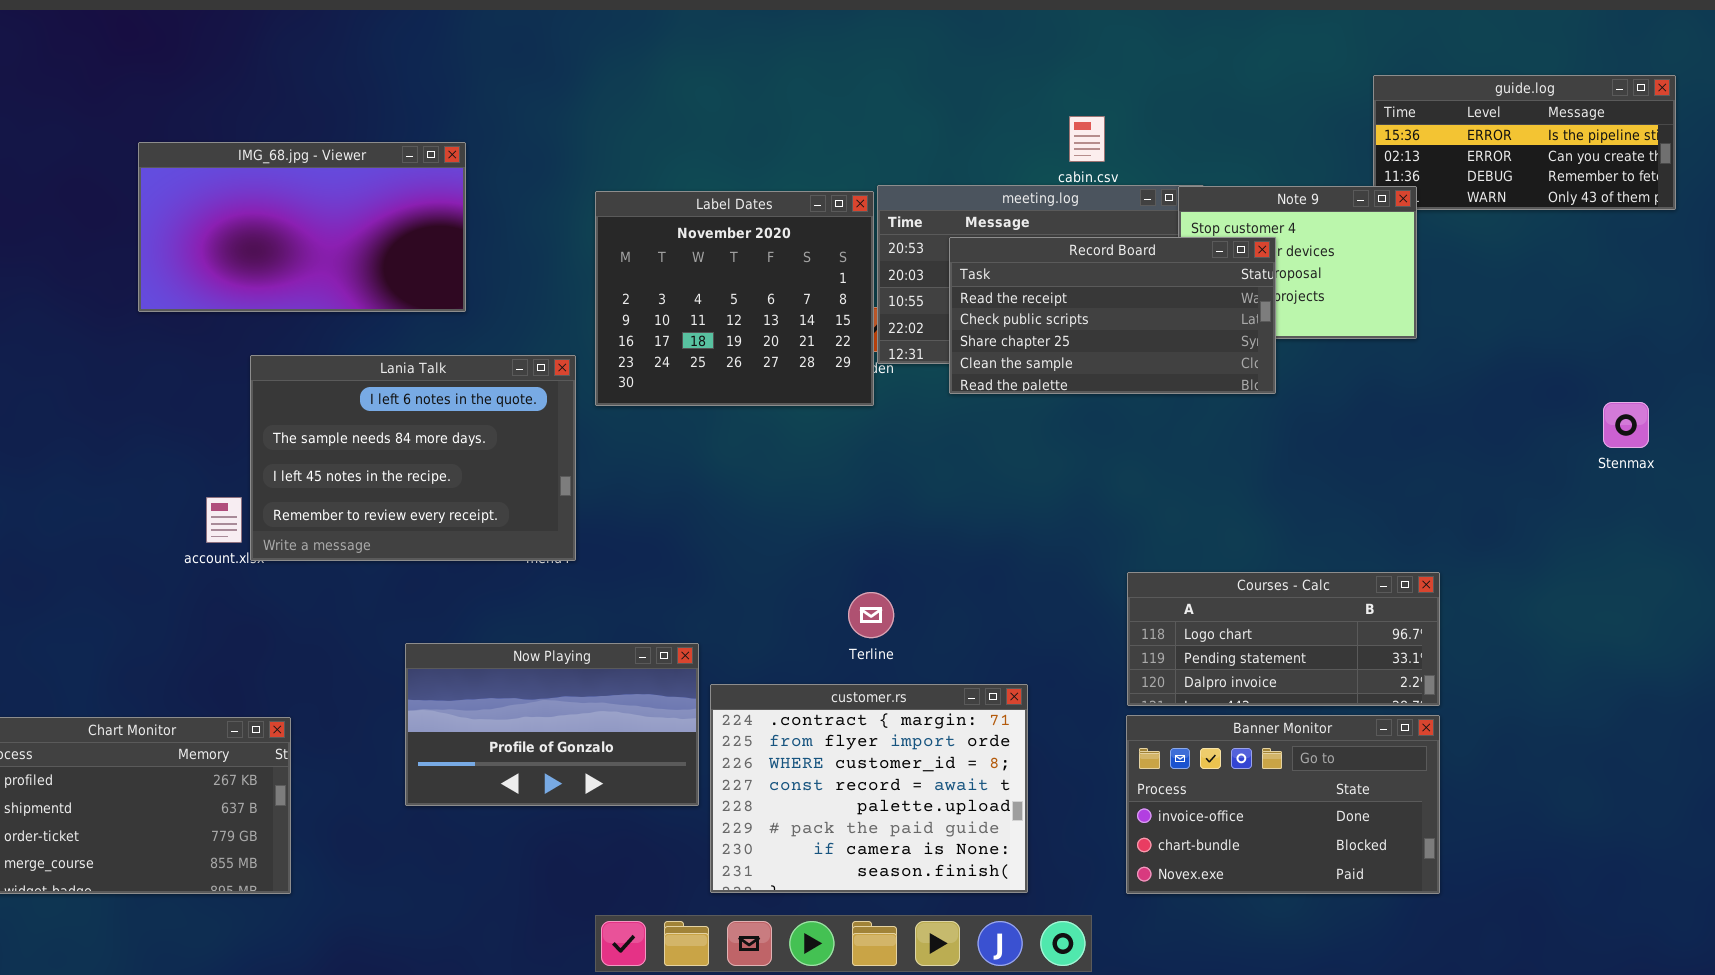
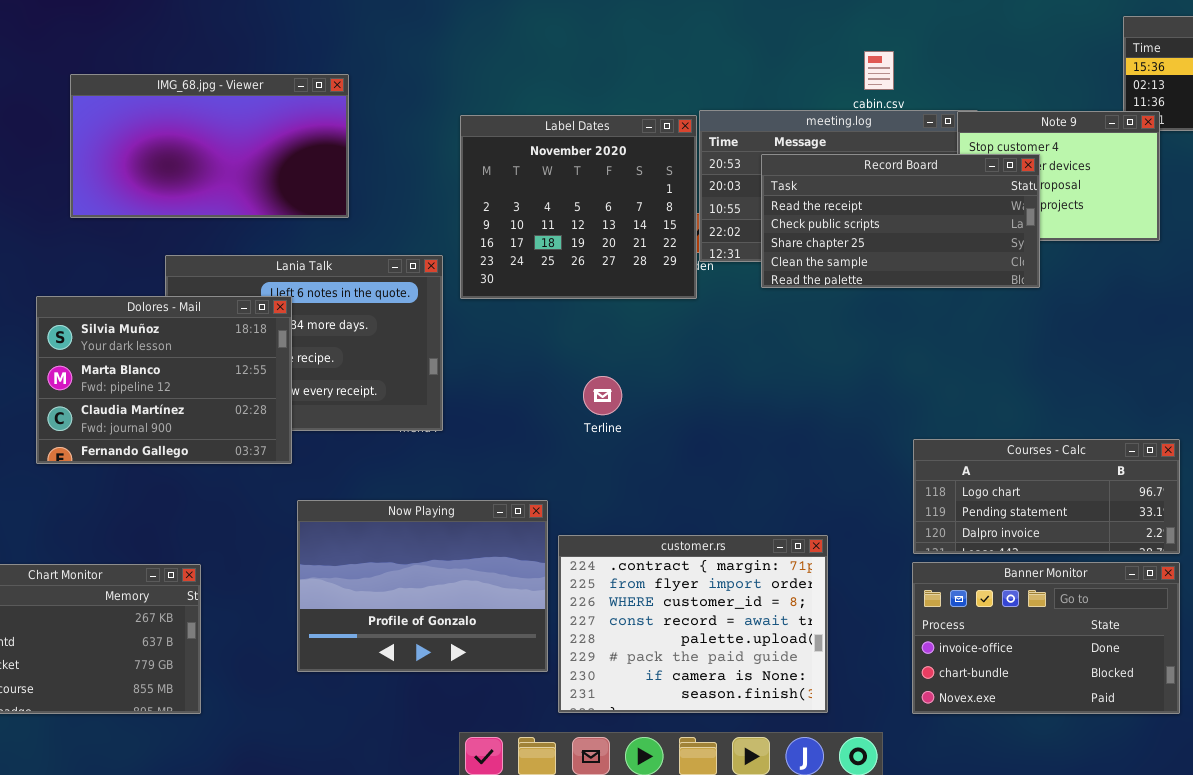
Dolores - Mail: none -> [36,296,292,464], opened
Terline: [848,592,894,638] -> [583,376,622,415], moved
Now Playing: [405,643,699,806] -> [297,500,548,672], resized

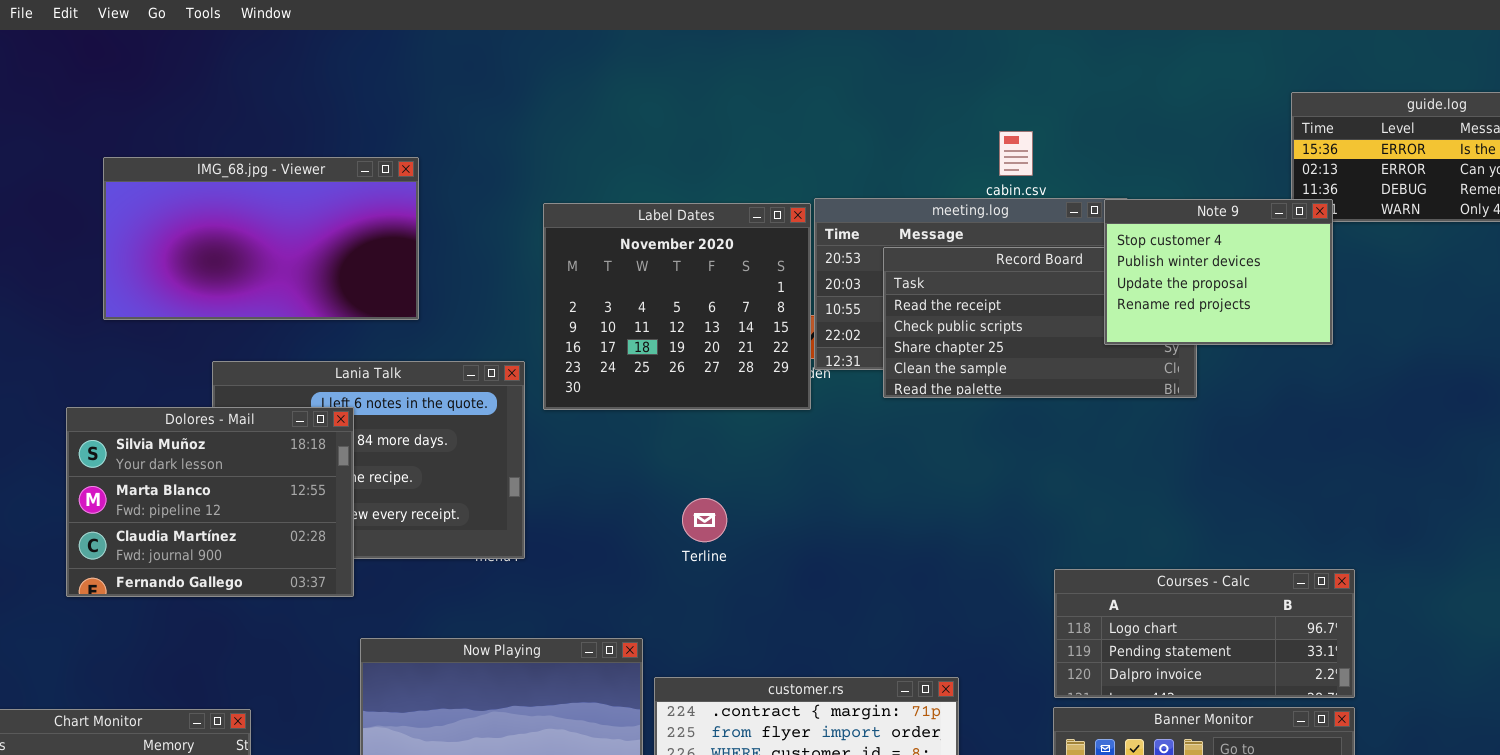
Note 9: [957,111,1160,241] -> [1104,199,1333,345], raised

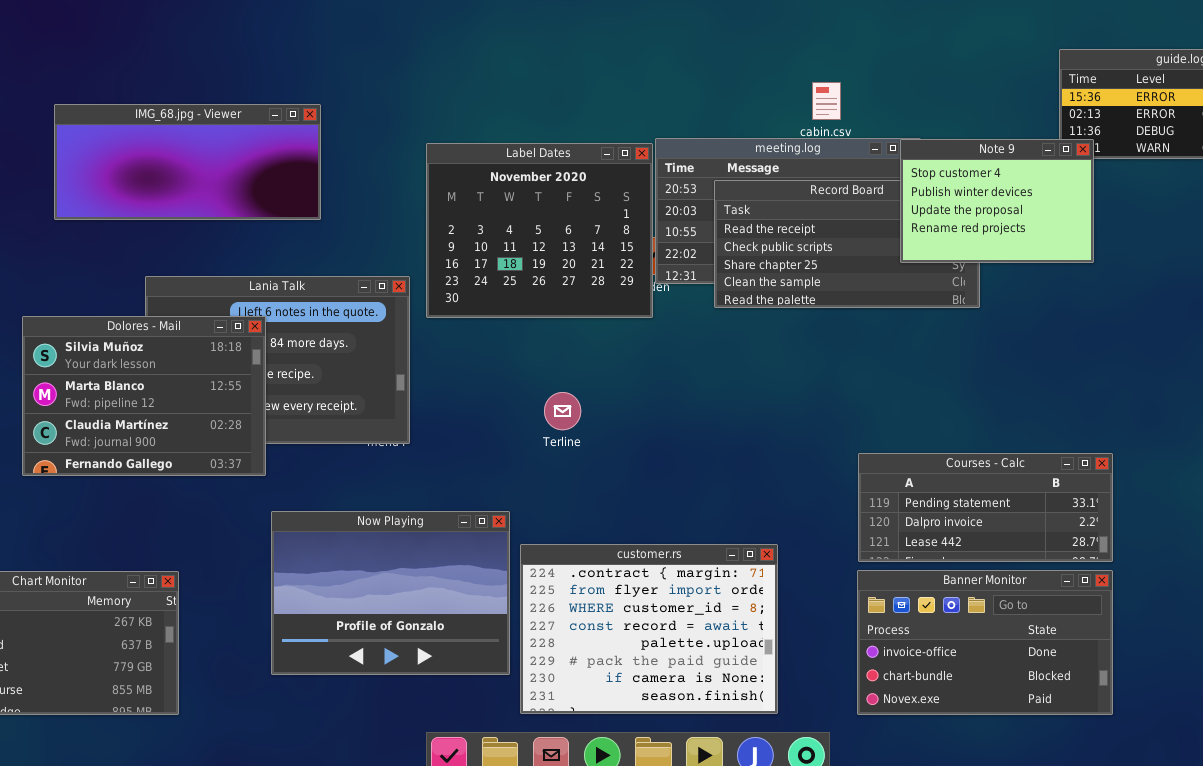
IMG_68.jpg - Viewer: [103,157,419,320] -> [54,104,321,220], resized
Courses - Calc: [1054,569,1355,698] -> [858,453,1113,562], scrolled down 1 row

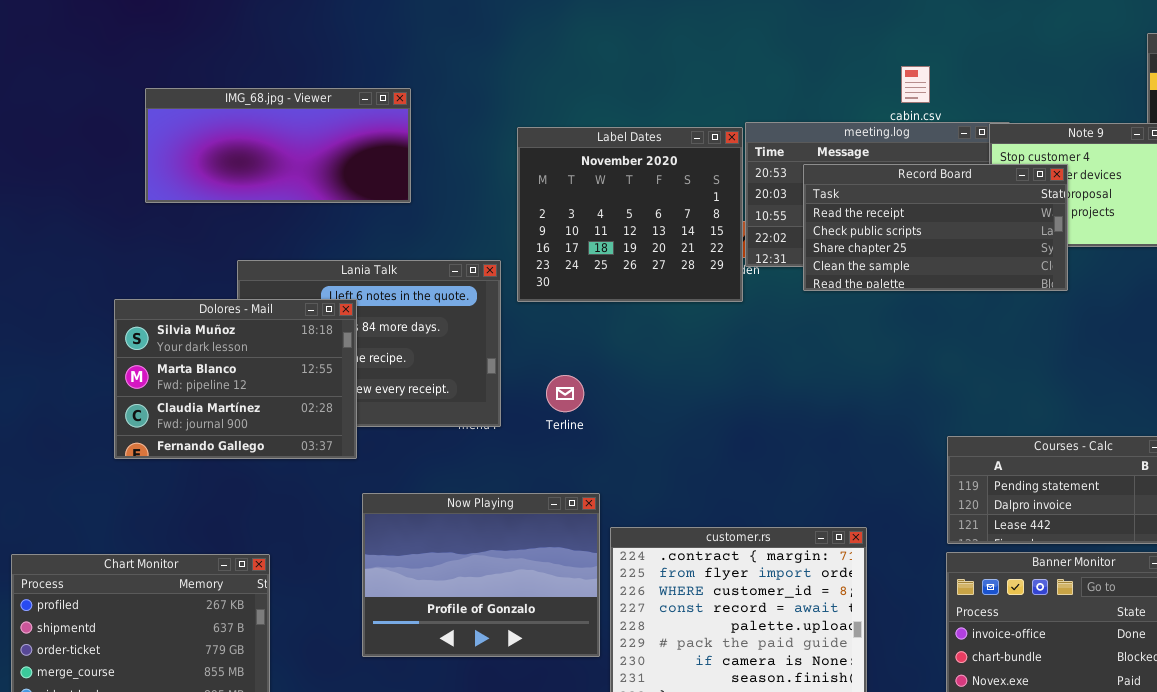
Record Board: [714,180,980,308] -> [803,164,1068,291], raised
Terline: [544,392,581,430] -> [546,375,584,412], moved

